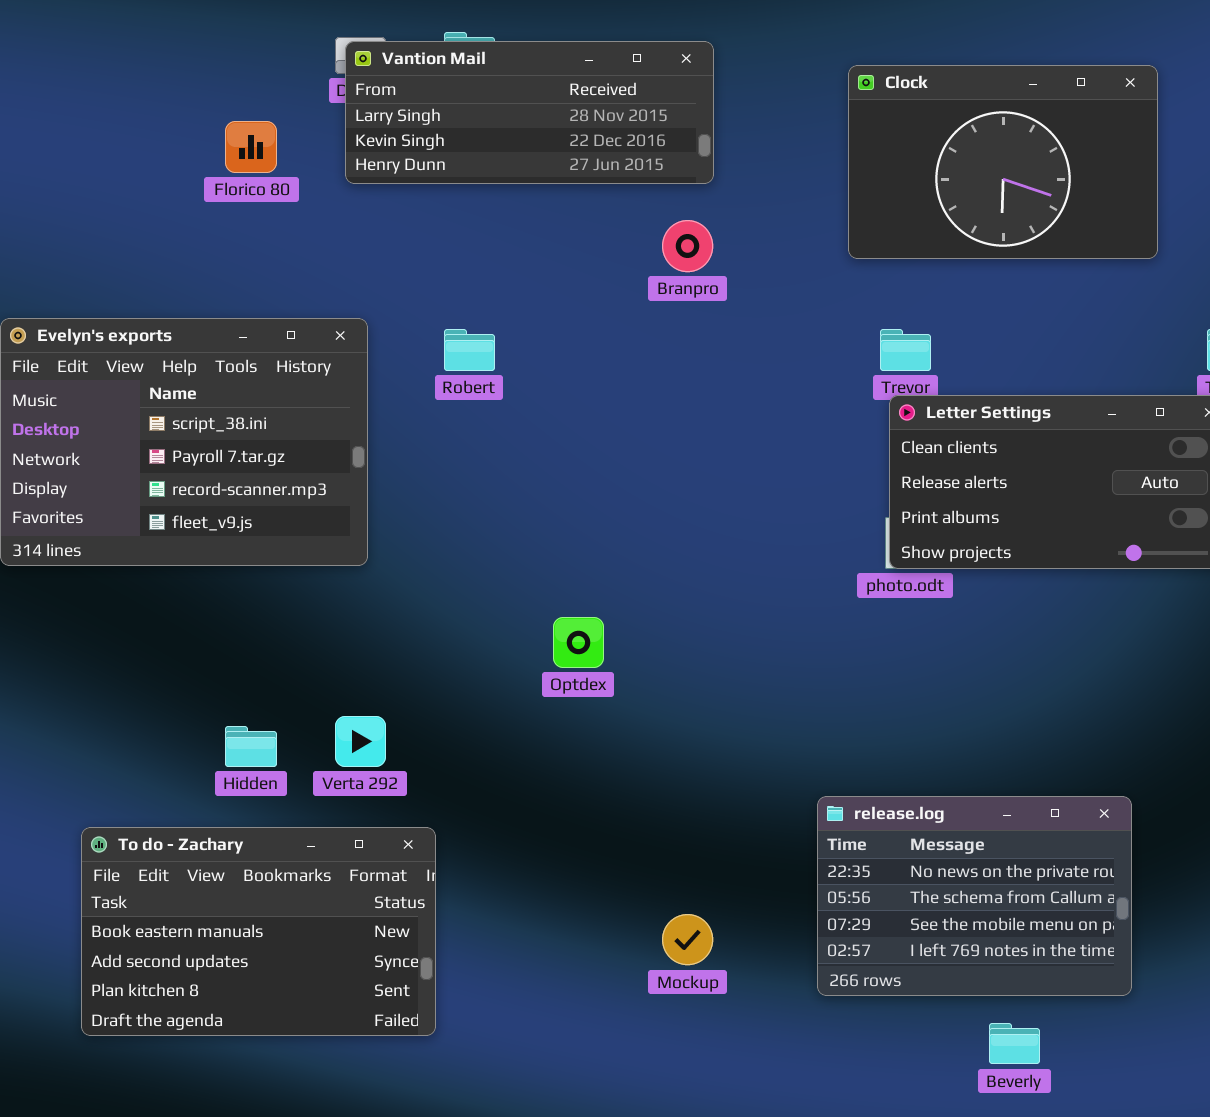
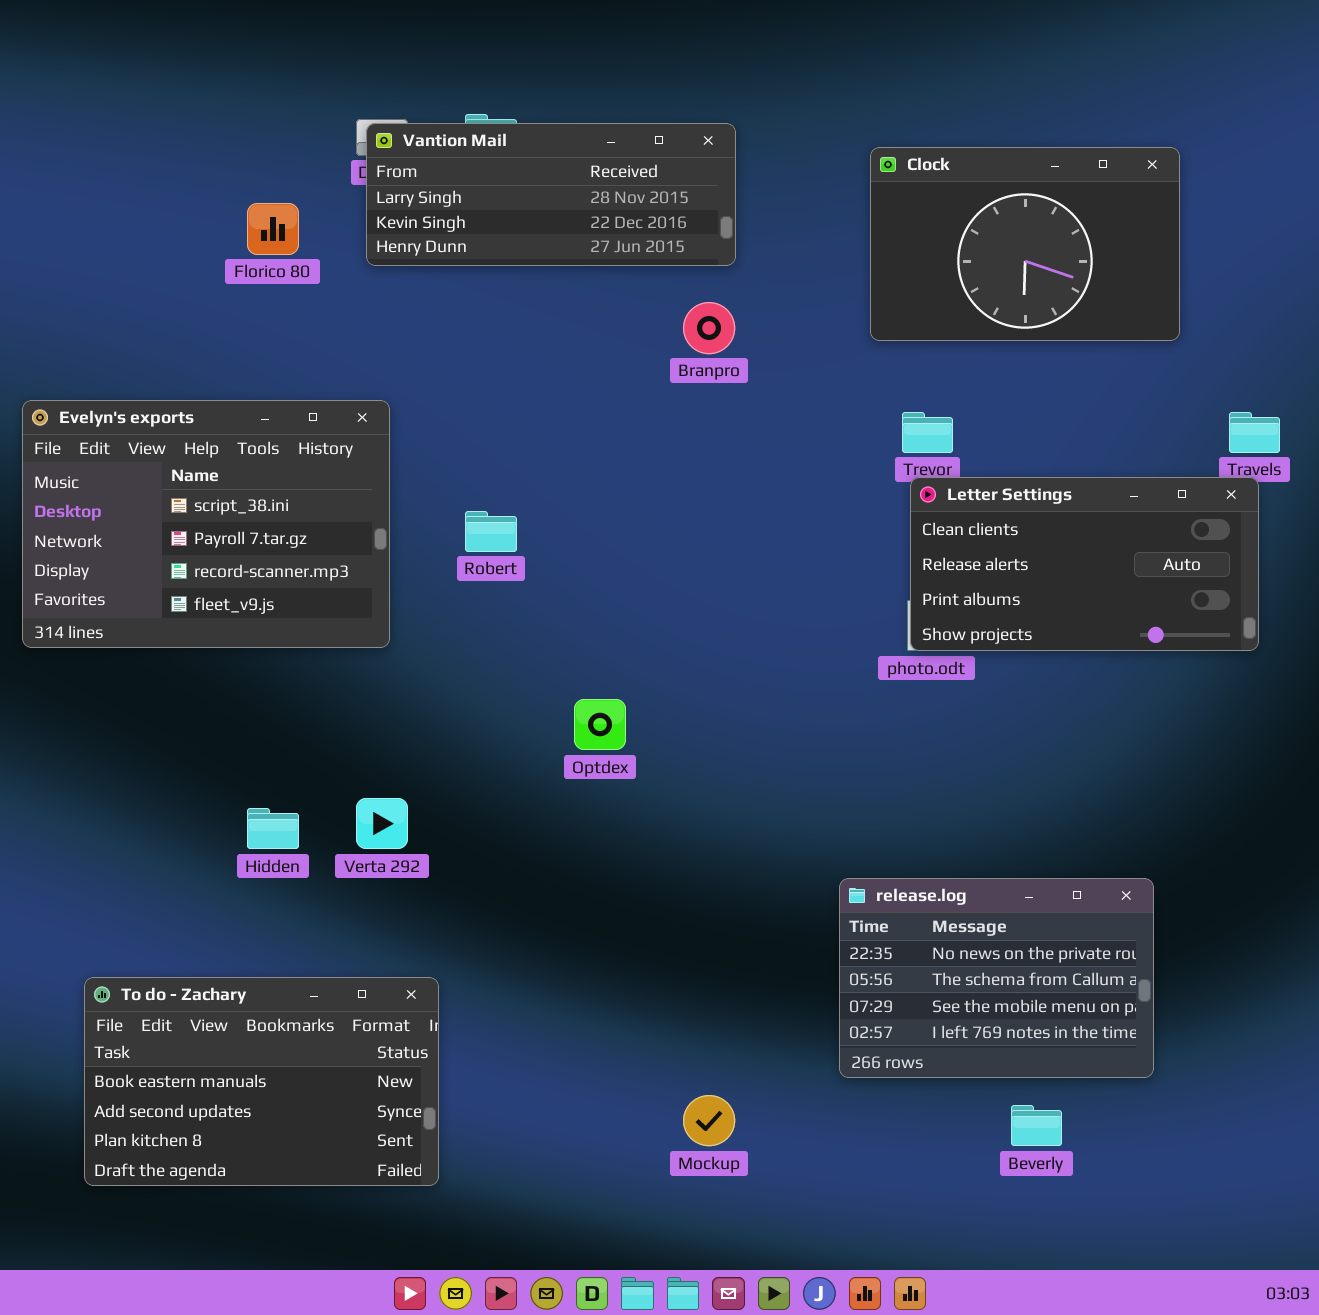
Robert: [444,329,495,371] -> [465,511,517,552], moved
To do - Zachary: [81,827,436,1036] -> [84,977,439,1186], moved
Mockup: [662,914,713,965] -> [683,1095,735,1146], moved

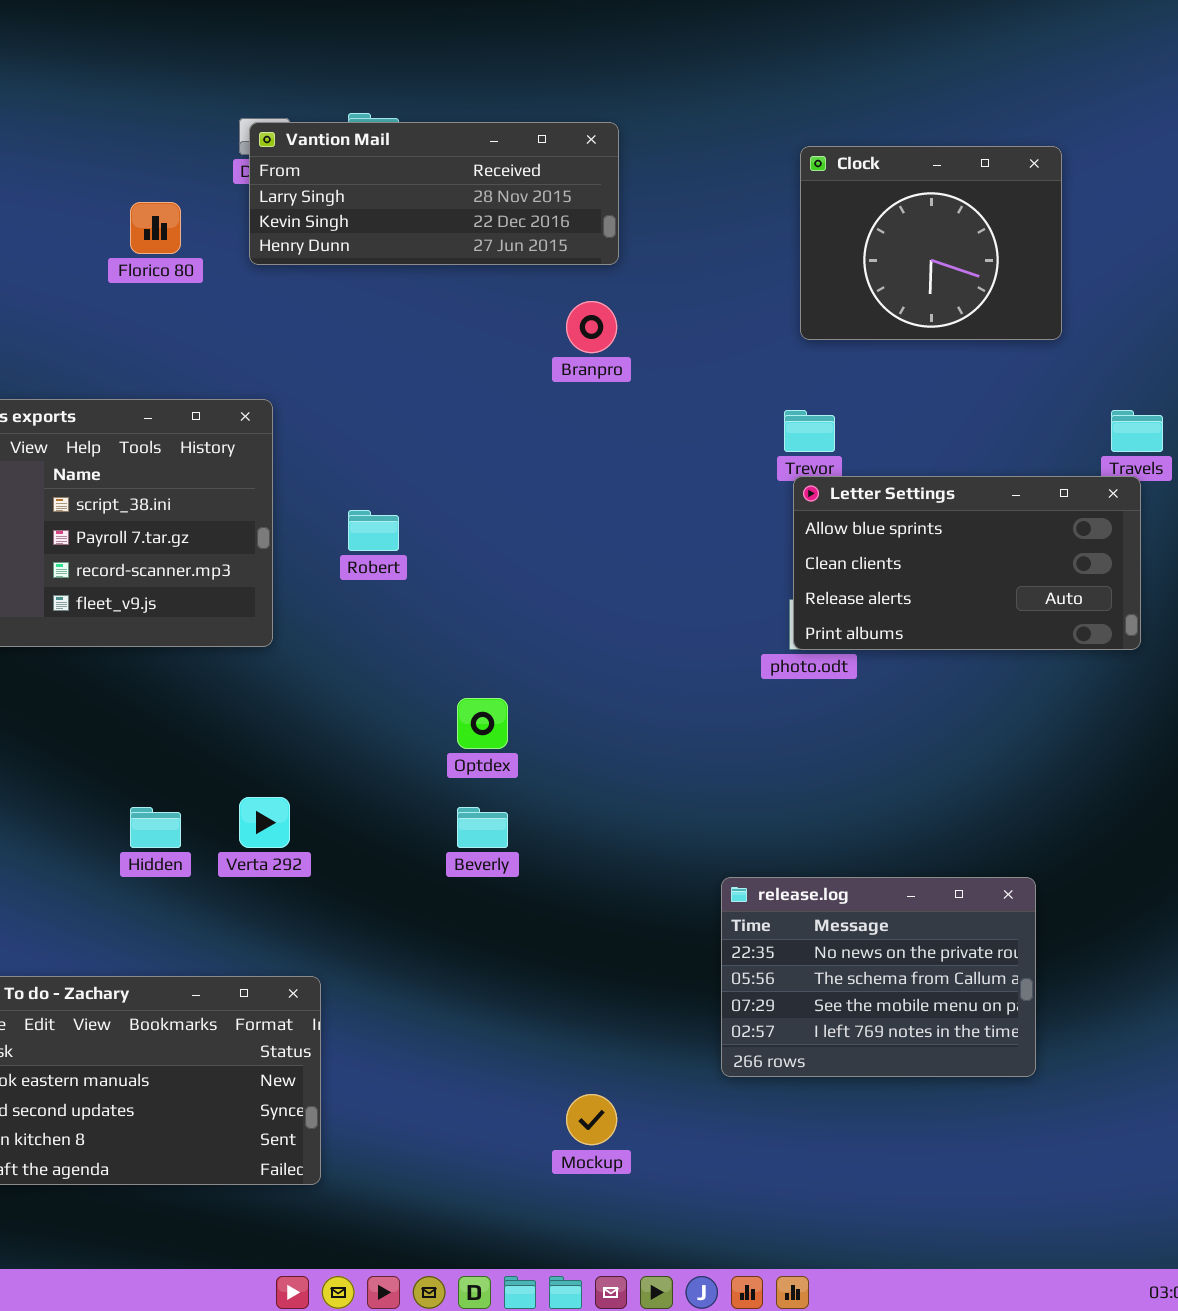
Clock: [870,147,1180,341] -> [800,146,1062,340], resized
Letter Settings: [910,477,1259,651] -> [793,476,1141,650], scrolled up 1 row
Beverly: [1011,1105,1062,1146] -> [457,807,508,848], moved

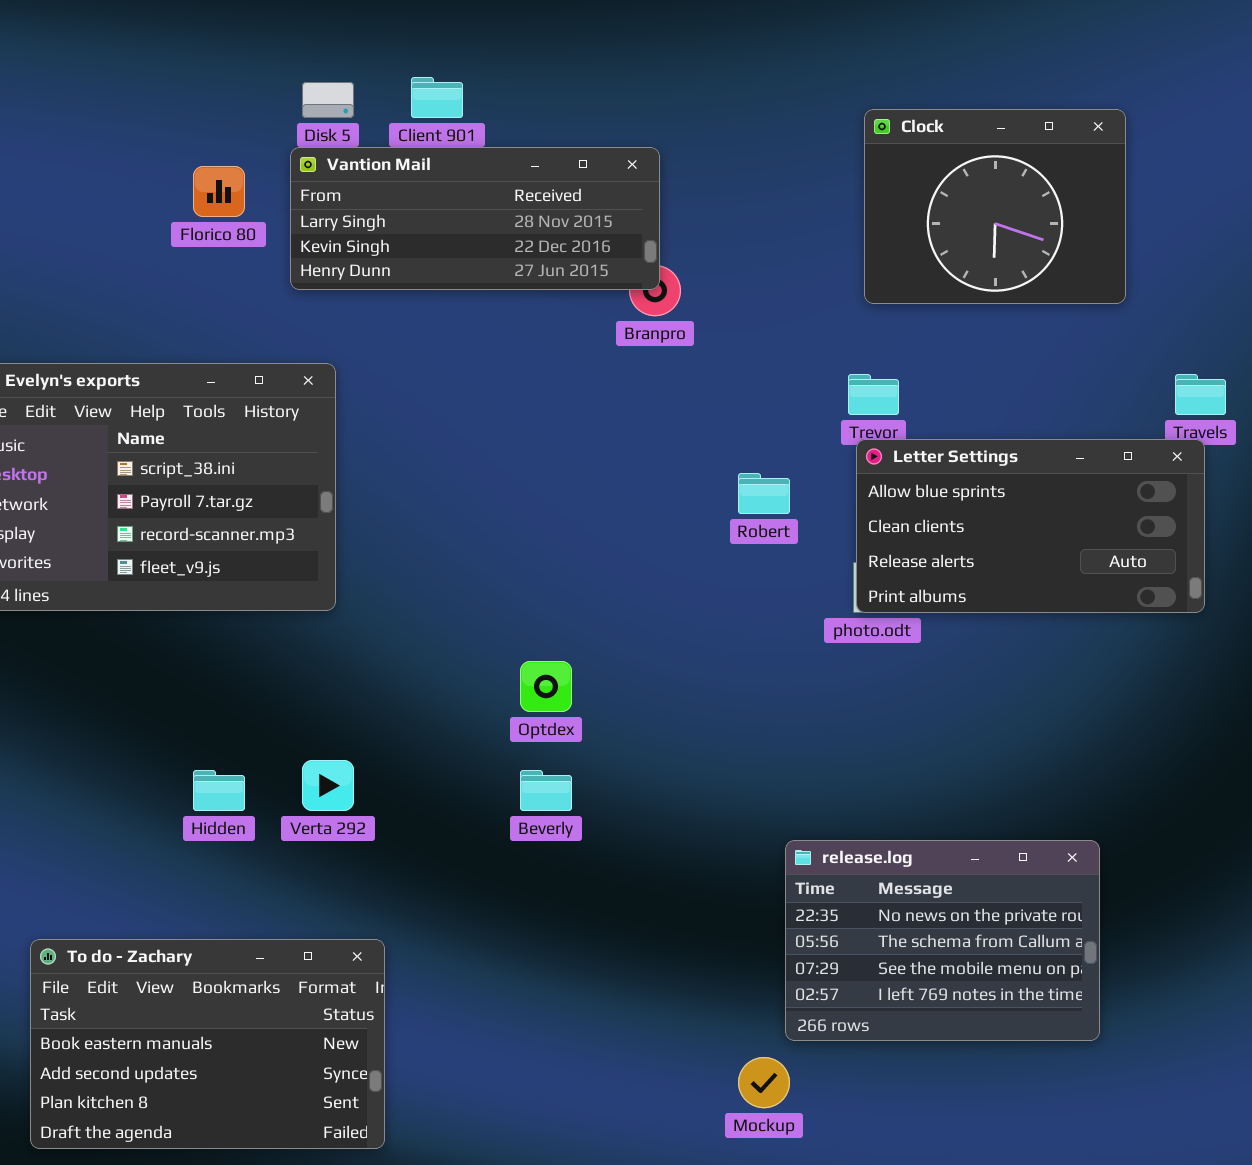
Vantion Mail: [249,122,619,265] -> [290,147,660,290], moved
Robert: [348,510,399,551] -> [738,473,790,514], moved
Mockup: [566,1094,617,1145] -> [738,1057,790,1108], moved

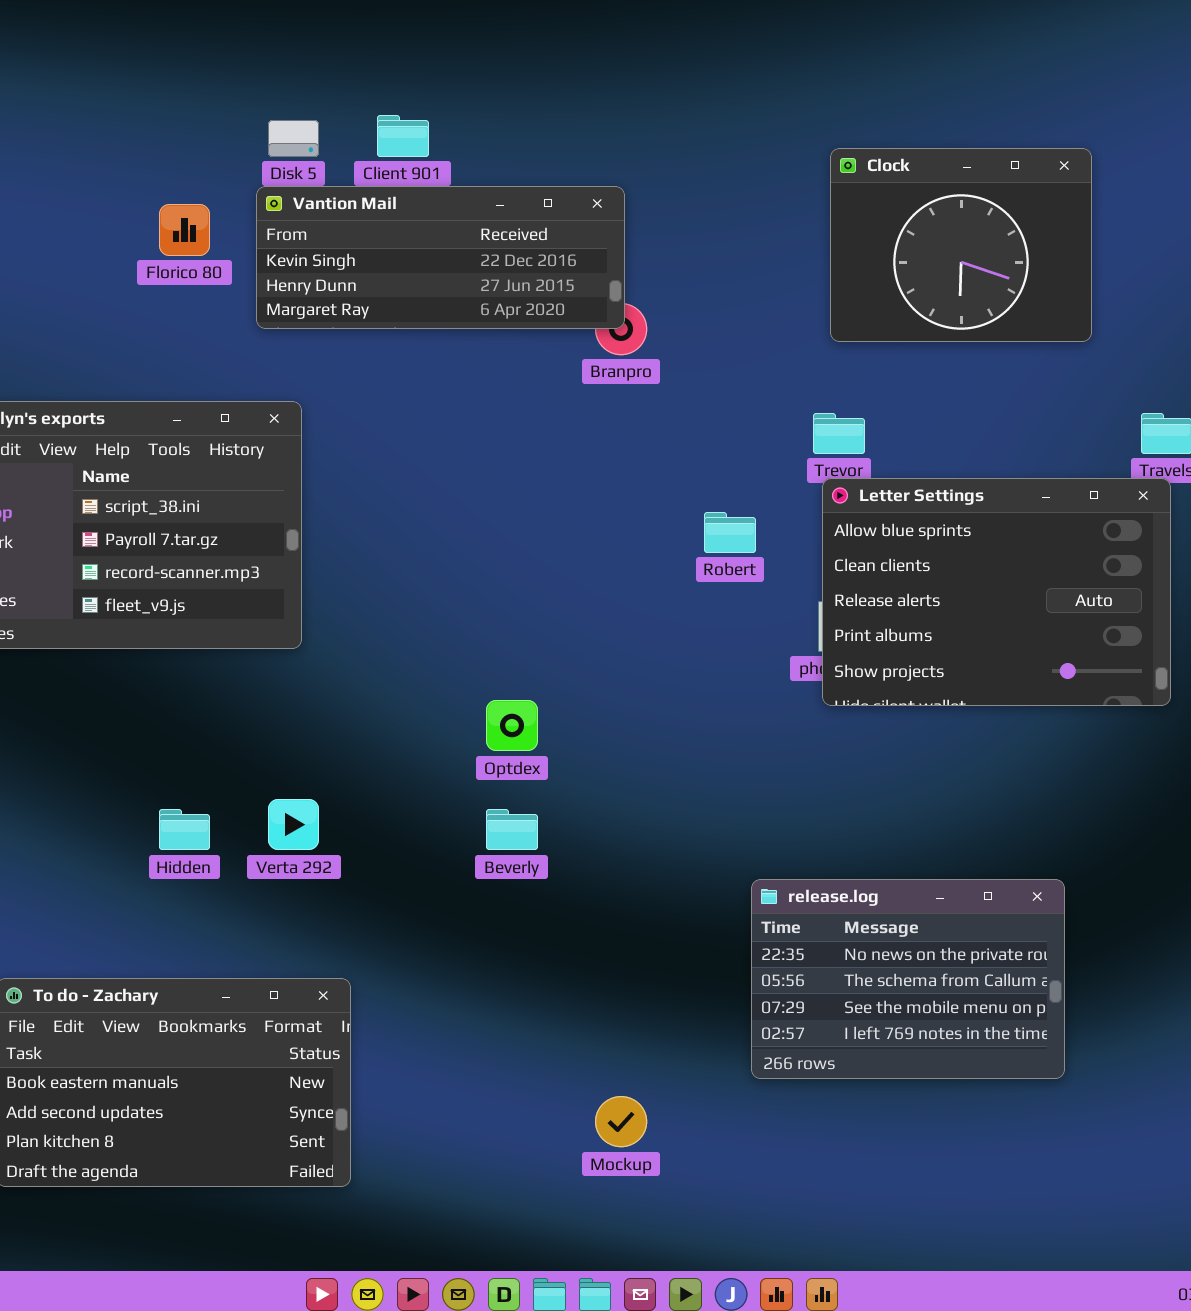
Vantion Mail: [290,147,660,290] -> [256,186,625,329], scrolled down 1 row
Letter Settings: [856,439,1205,613] -> [822,478,1171,706], resized
Mockup: [738,1057,790,1108] -> [595,1096,647,1147], moved

